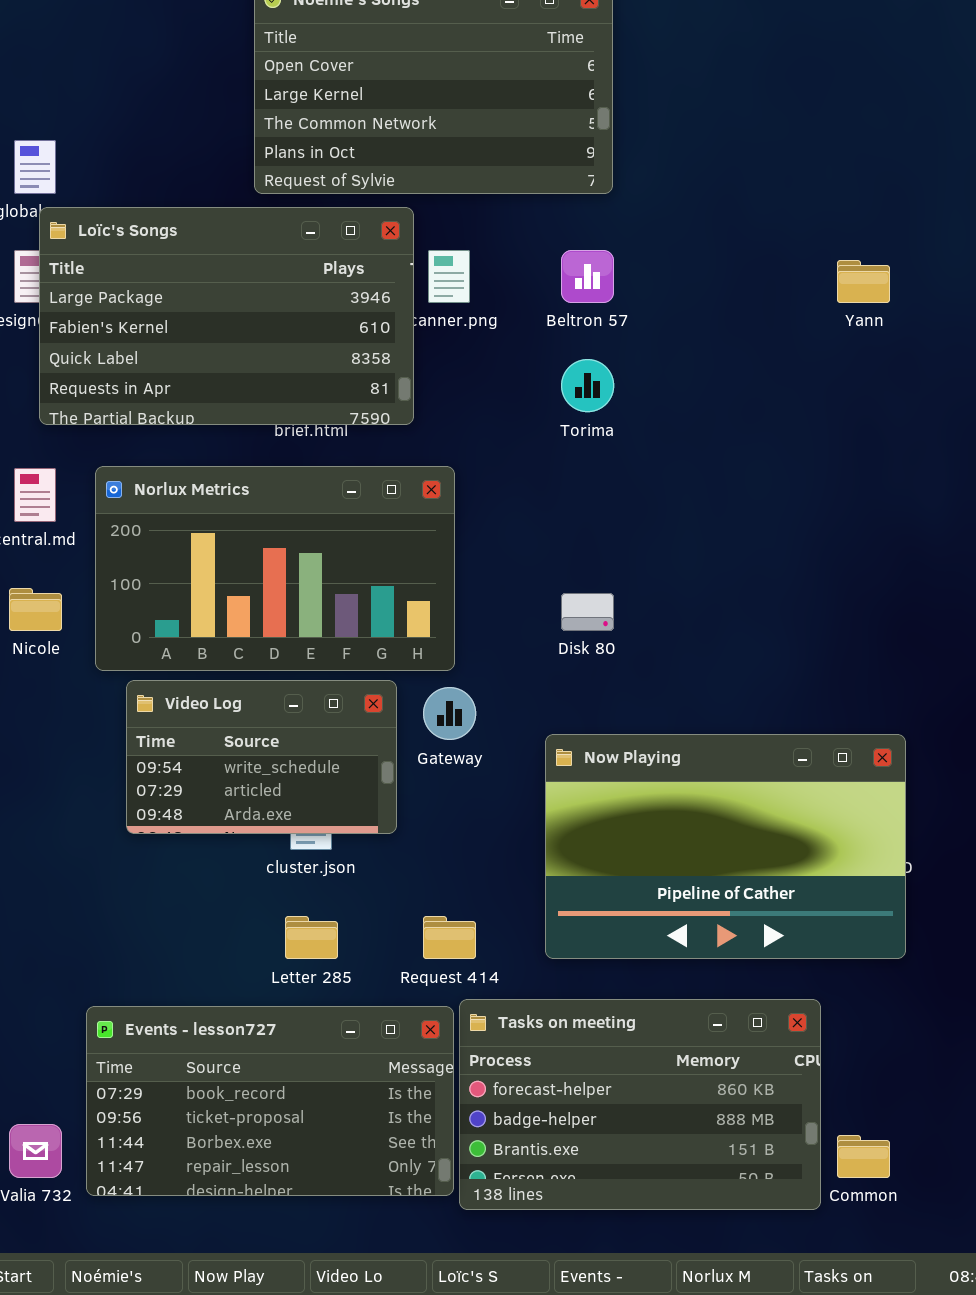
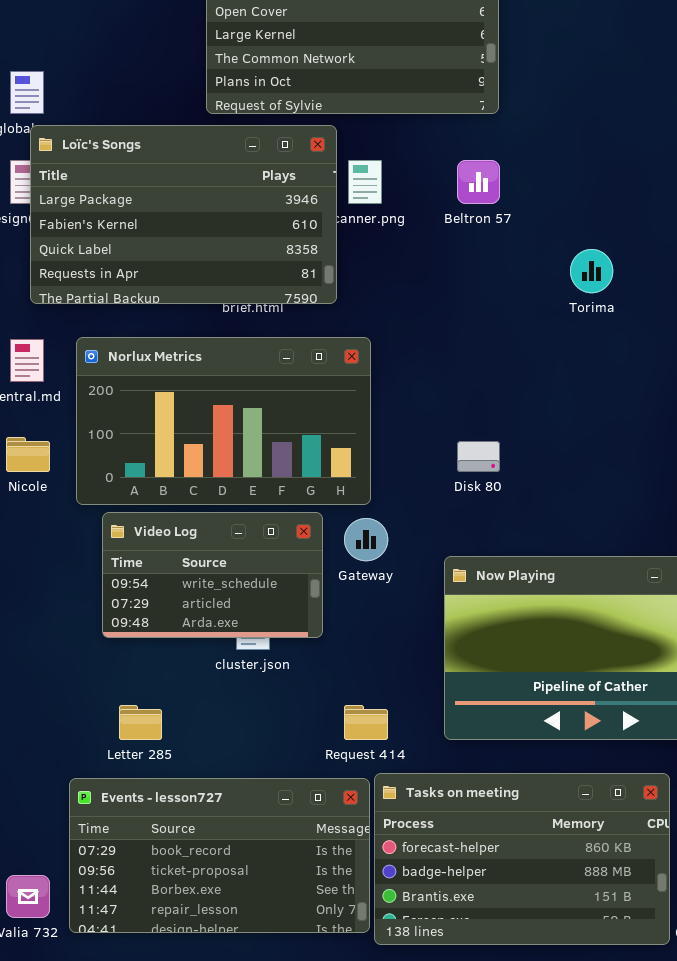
Torima: [561,359,614,412] -> [570,249,613,293], moved
Letter 285: [285,916,338,959] -> [119,705,162,740], moved

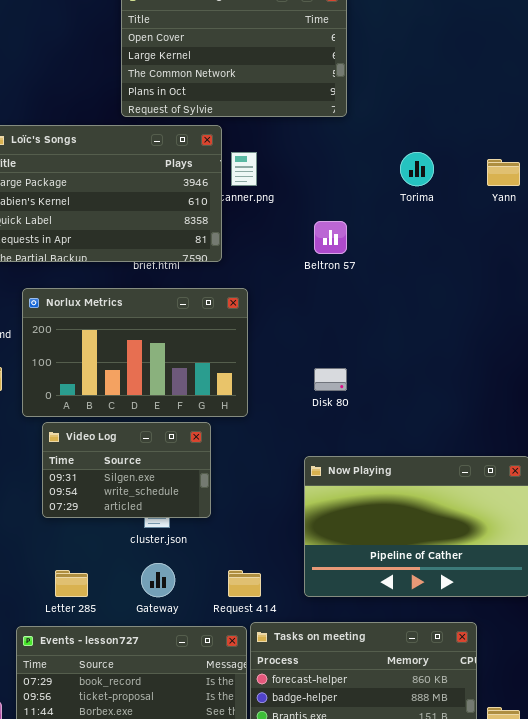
Beltron 57: [457,160,500,204] -> [314,221,347,254], moved
Torima: [570,249,613,293] -> [400,152,434,186], moved
Video Log: [102,512,323,638] -> [42,422,211,518], scrolled up 1 row
Gateway: [344,518,388,561] -> [141,563,175,597], moved

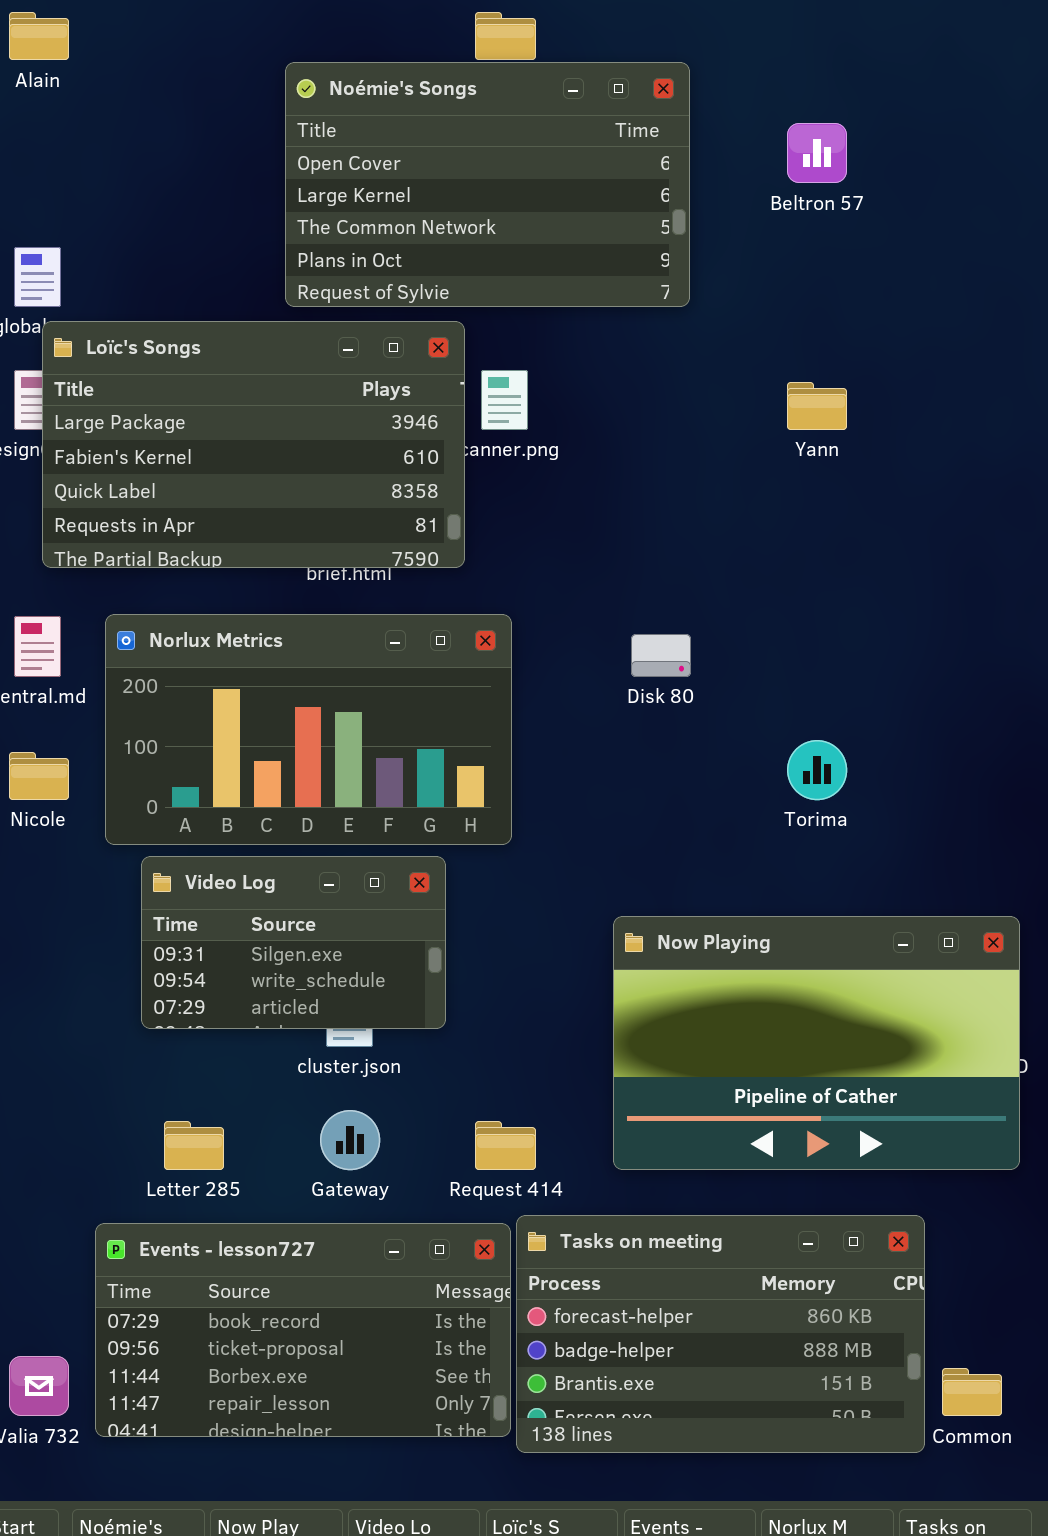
Torima: [400,152,434,186] -> [787,740,847,800], moved
Yann: [487,159,520,186] -> [787,382,847,430], moved
Beltron 57: [314,221,347,254] -> [787,123,847,183], moved
Disk 80: [314,368,347,391] -> [631,634,691,677], moved

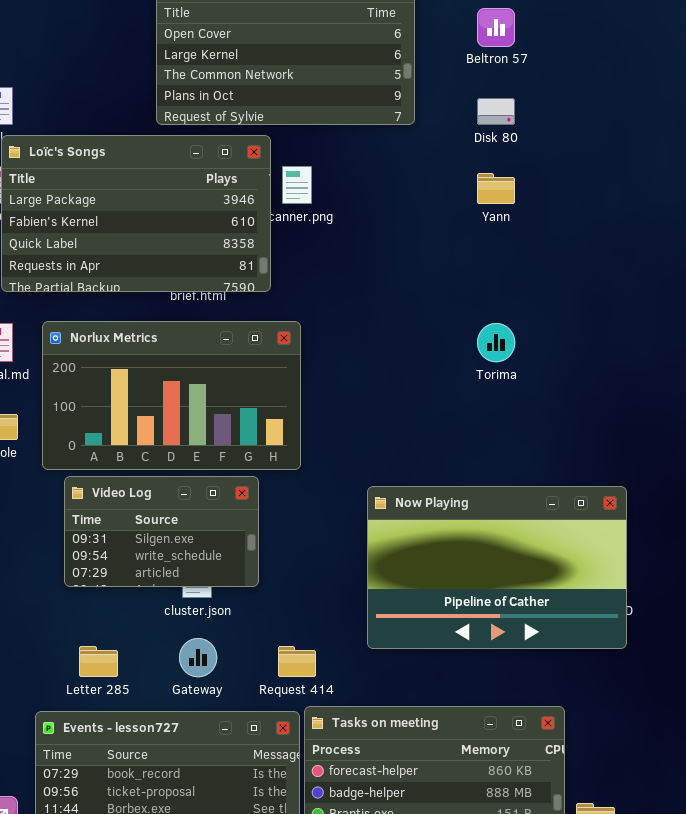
Disk 80: [631,634,691,677] -> [477,98,515,125], moved
Torima: [787,740,847,800] -> [477,323,515,362], moved
Now Playing: [613,916,1020,1170] -> [367,486,627,649], moved

